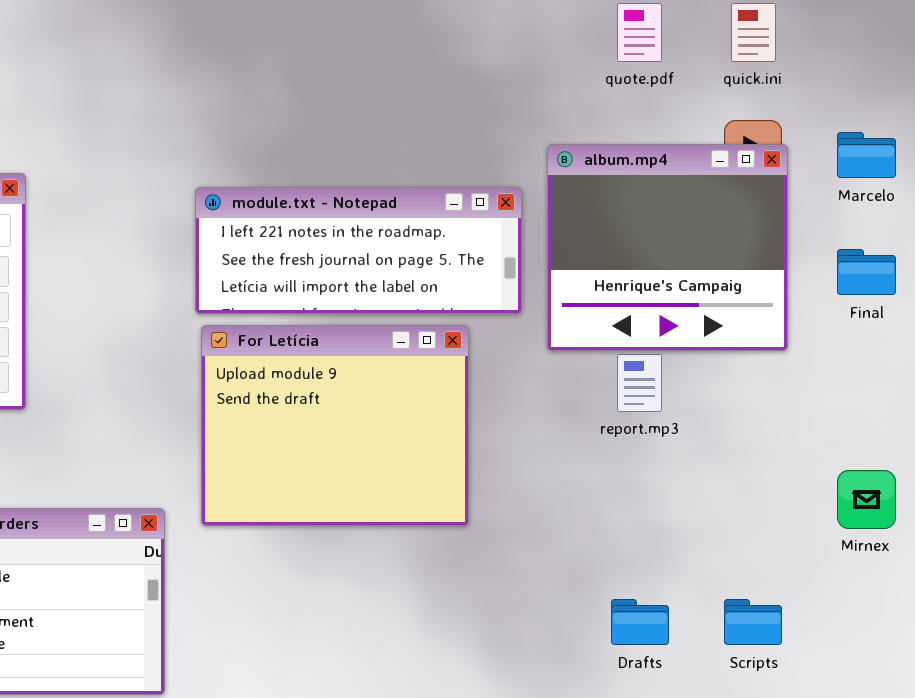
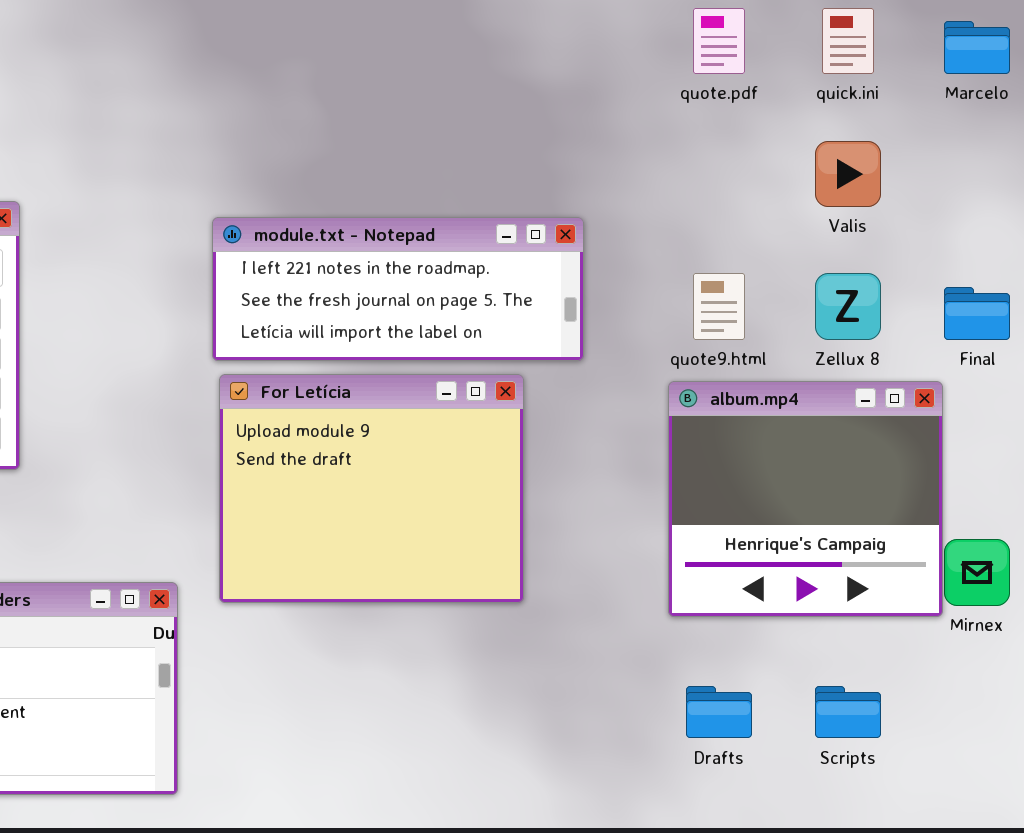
Marcelo: [837,132,896,178] -> [944,21,1010,74], moved
album.mp4: [547,144,788,351] -> [668,381,943,617], moved

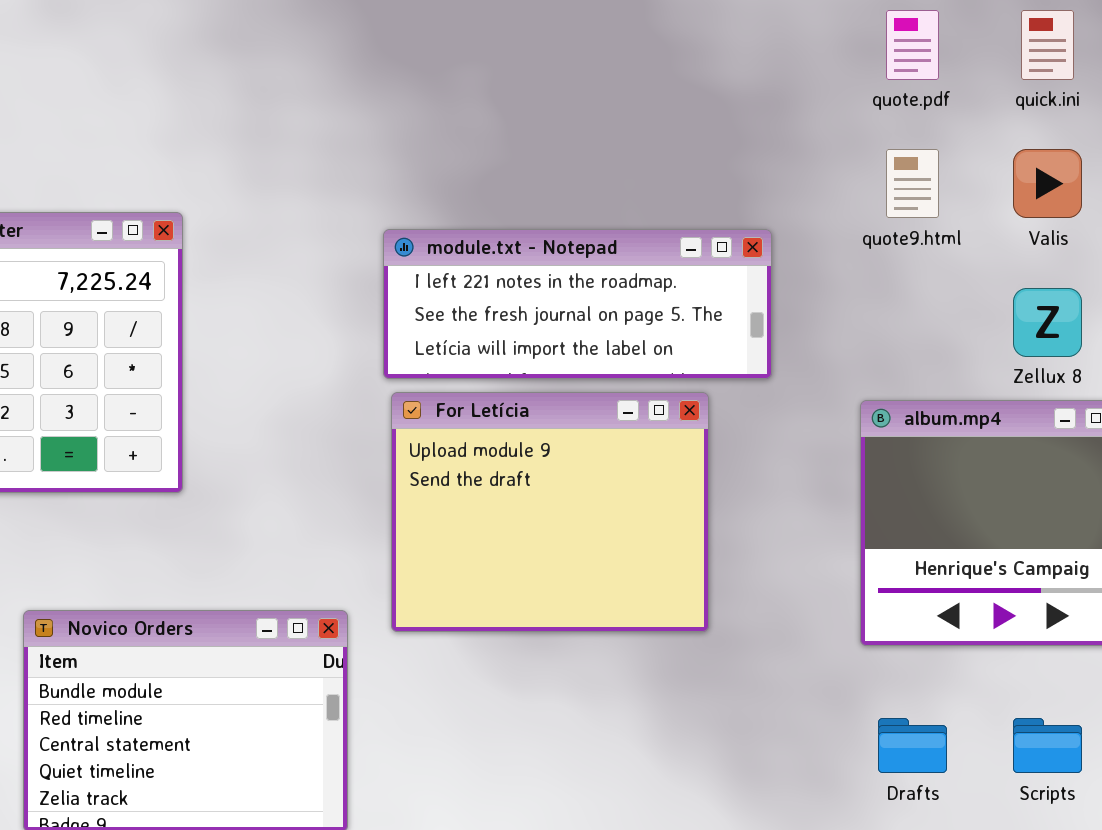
quote9.html: [693,273,745,340] -> [886,149,939,218], moved

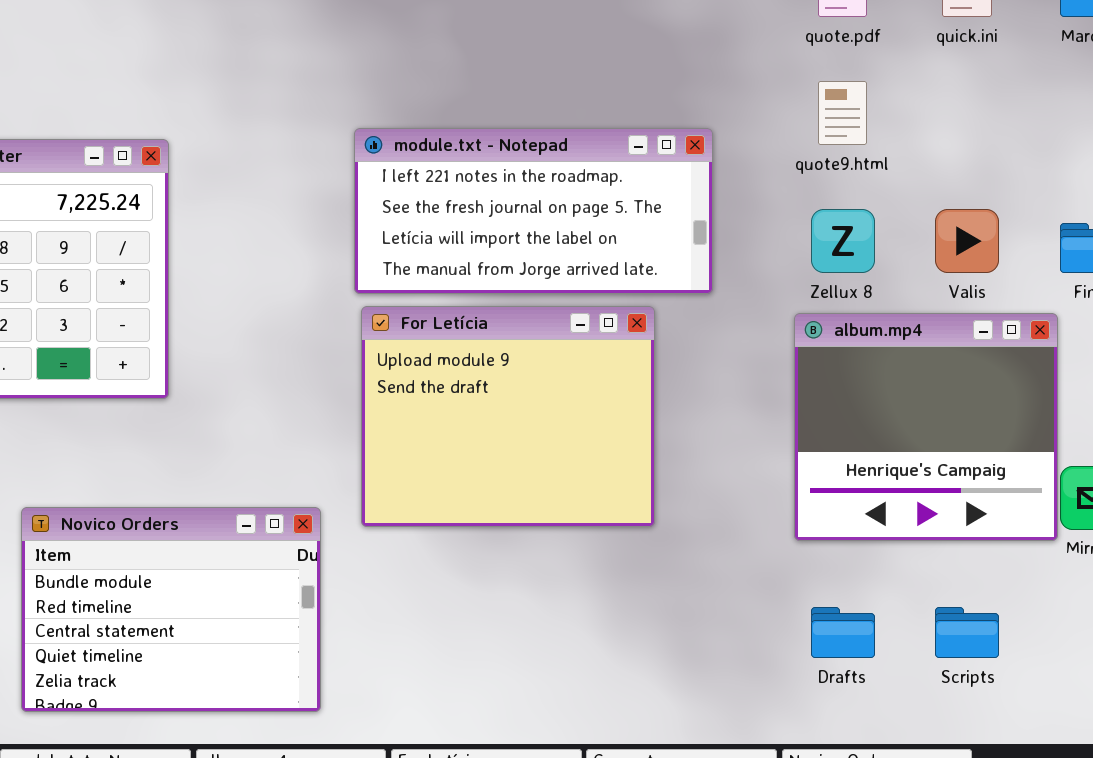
Valis: [1013,149,1082,218] -> [935,209,999,273], moved
module.txt - Notepad: [383,229,772,379] -> [354,128,713,294], resized
Zellux 8: [1013,288,1082,357] -> [811,209,875,273], moved

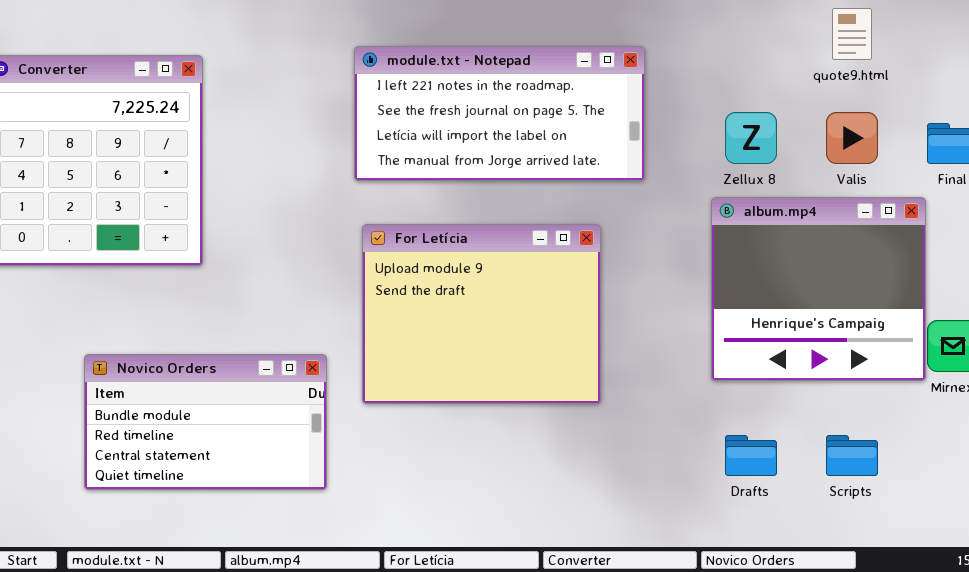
quote9.html: [818,81,867,145] -> [832,8,872,60], moved
For Letícia: [361,306,655,527] -> [362,224,601,404], moved
Novico Orders: [21,507,321,712] -> [84,354,327,490], resized

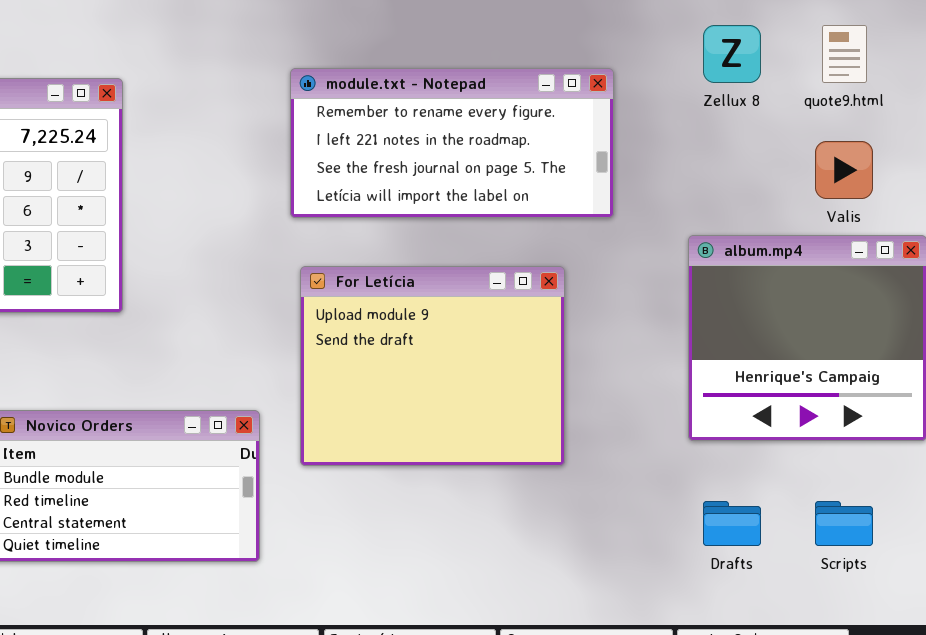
module.txt - Notepad: [354,46,645,181] -> [290,68,614,218], scrolled up 1 row
Zellux 8: [725,112,777,164] -> [703,25,761,83], moved

